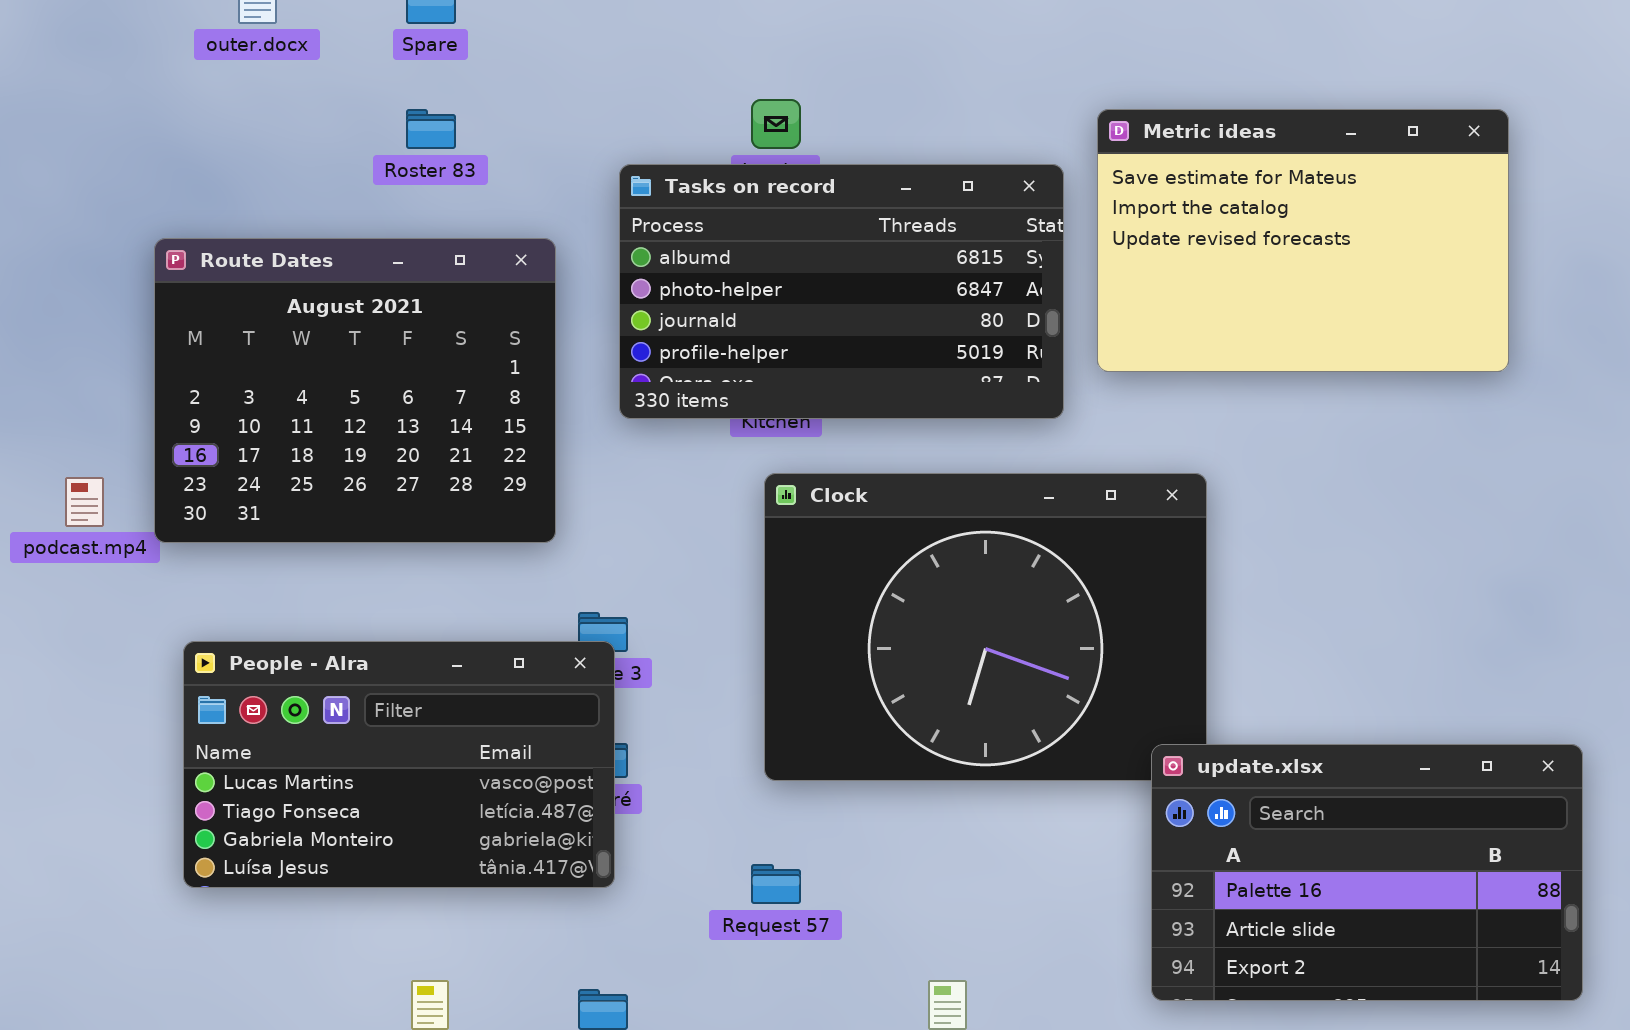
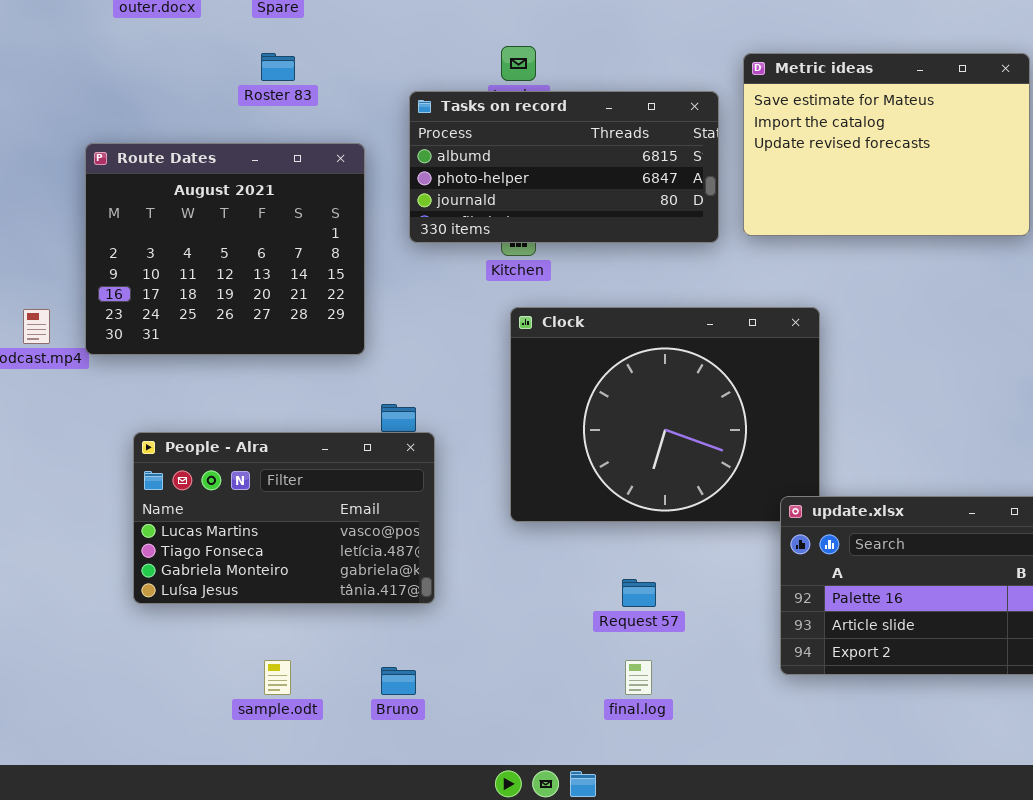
Tasks on record: [619,164,1064,419] -> [409,91,719,243], resized
People - Alra: [183,641,615,888] -> [133,432,435,604], moved
Request 57: [751,864,801,904] -> [622,579,656,607], moved

